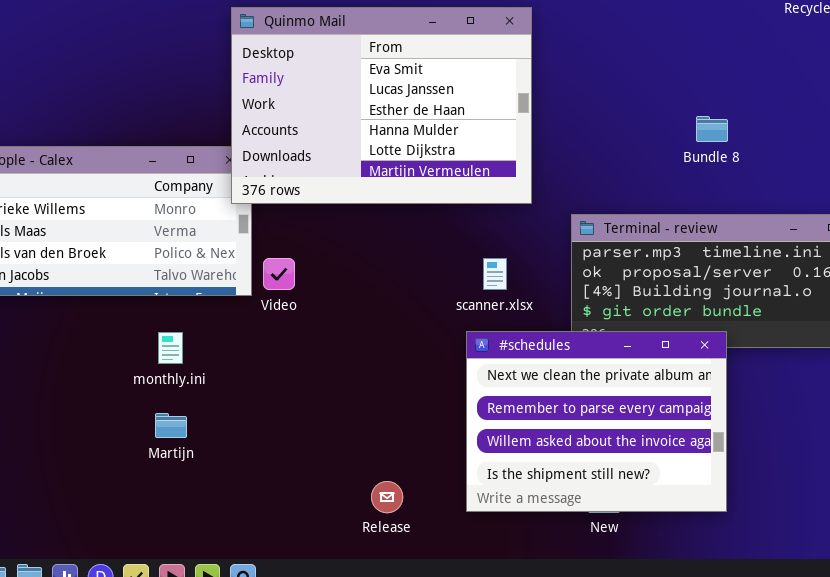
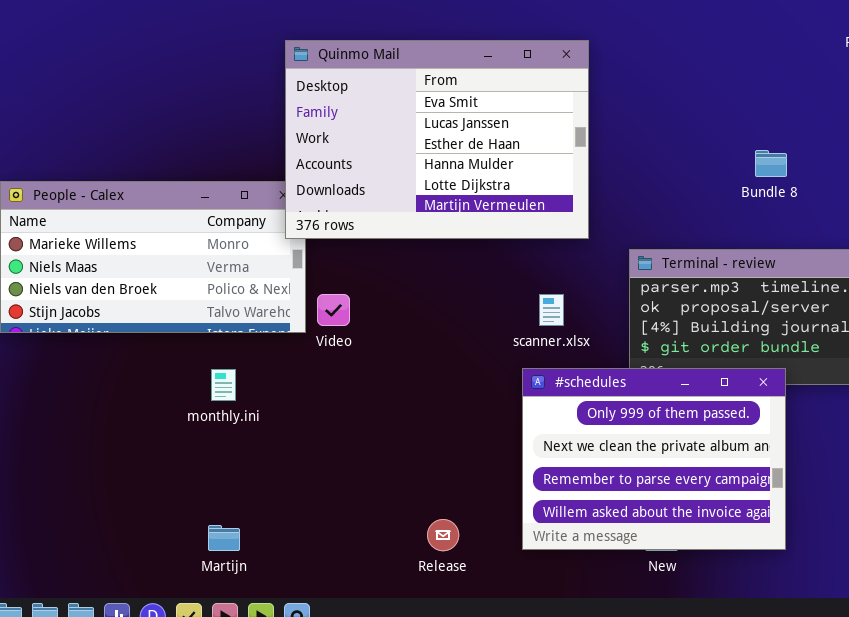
#schedules: [466,331,727,512] -> [522,368,786,550], scrolled up 1 row
Martijn: [155,413,187,438] -> [208,525,240,551], moved

